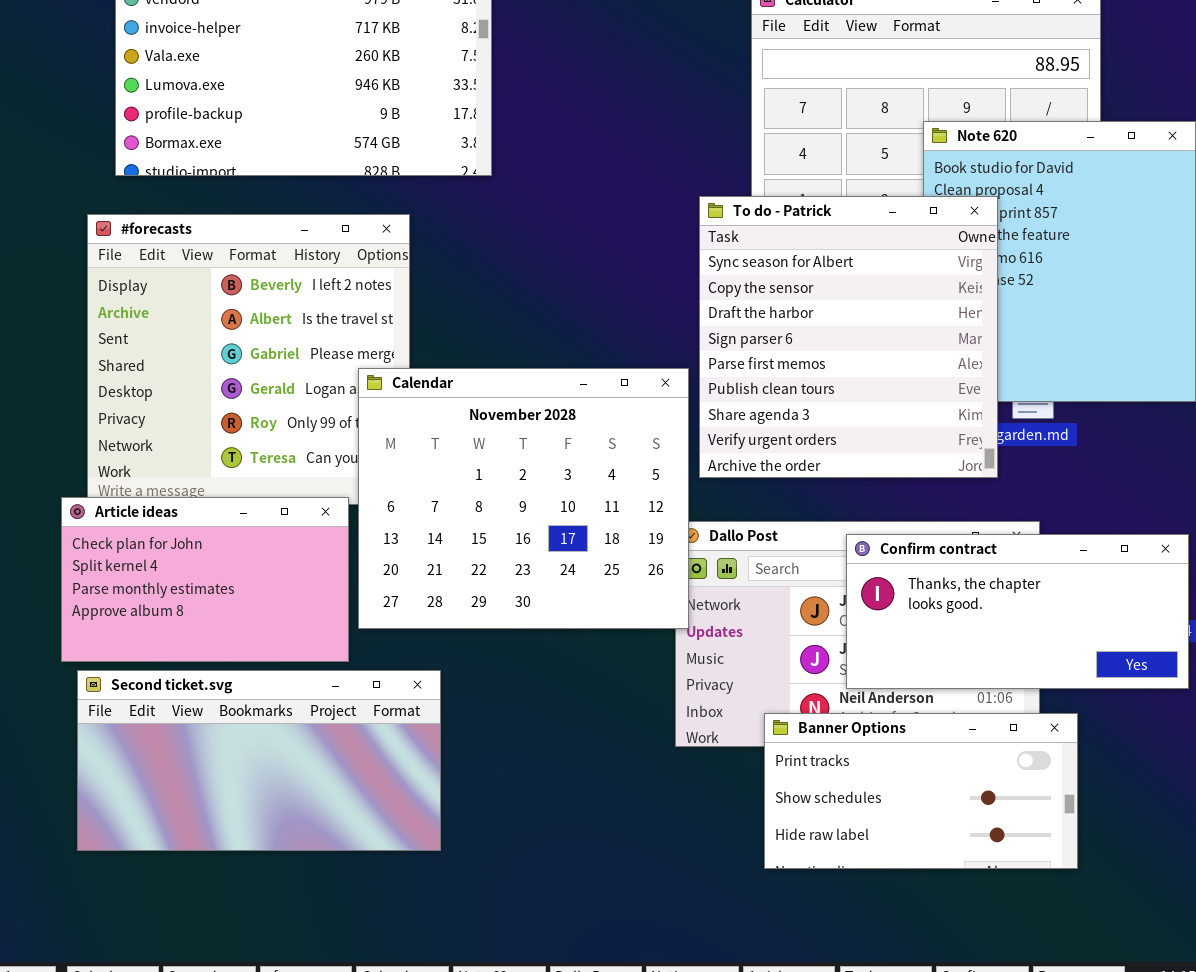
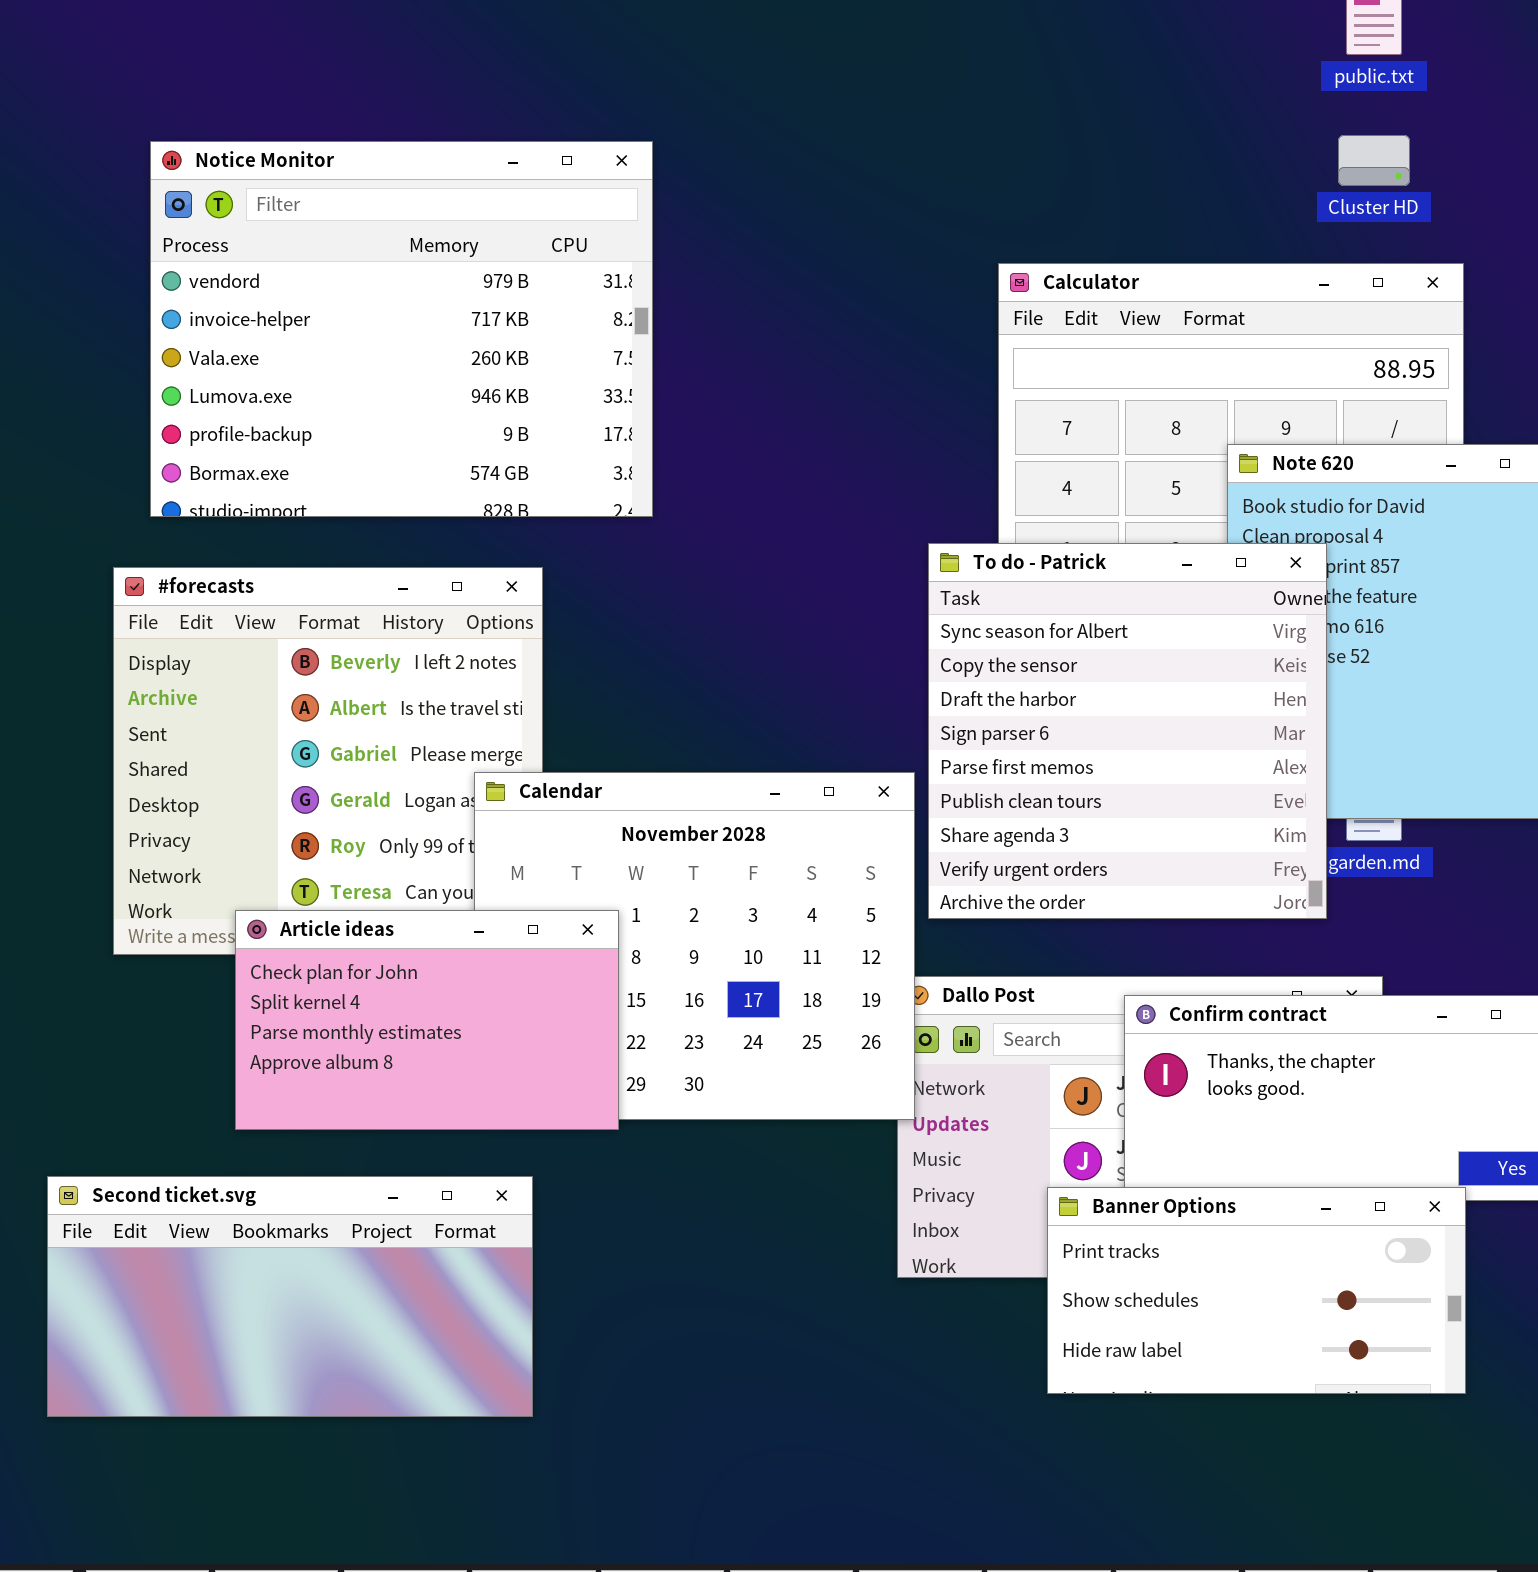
Article ideas: [61,497,349,662] -> [235,910,619,1130], moved
Second ticket.svg: [77,670,441,851] -> [47,1176,533,1417], moved
Banner Options: [764,713,1078,869] -> [1047,1187,1466,1394], moved

